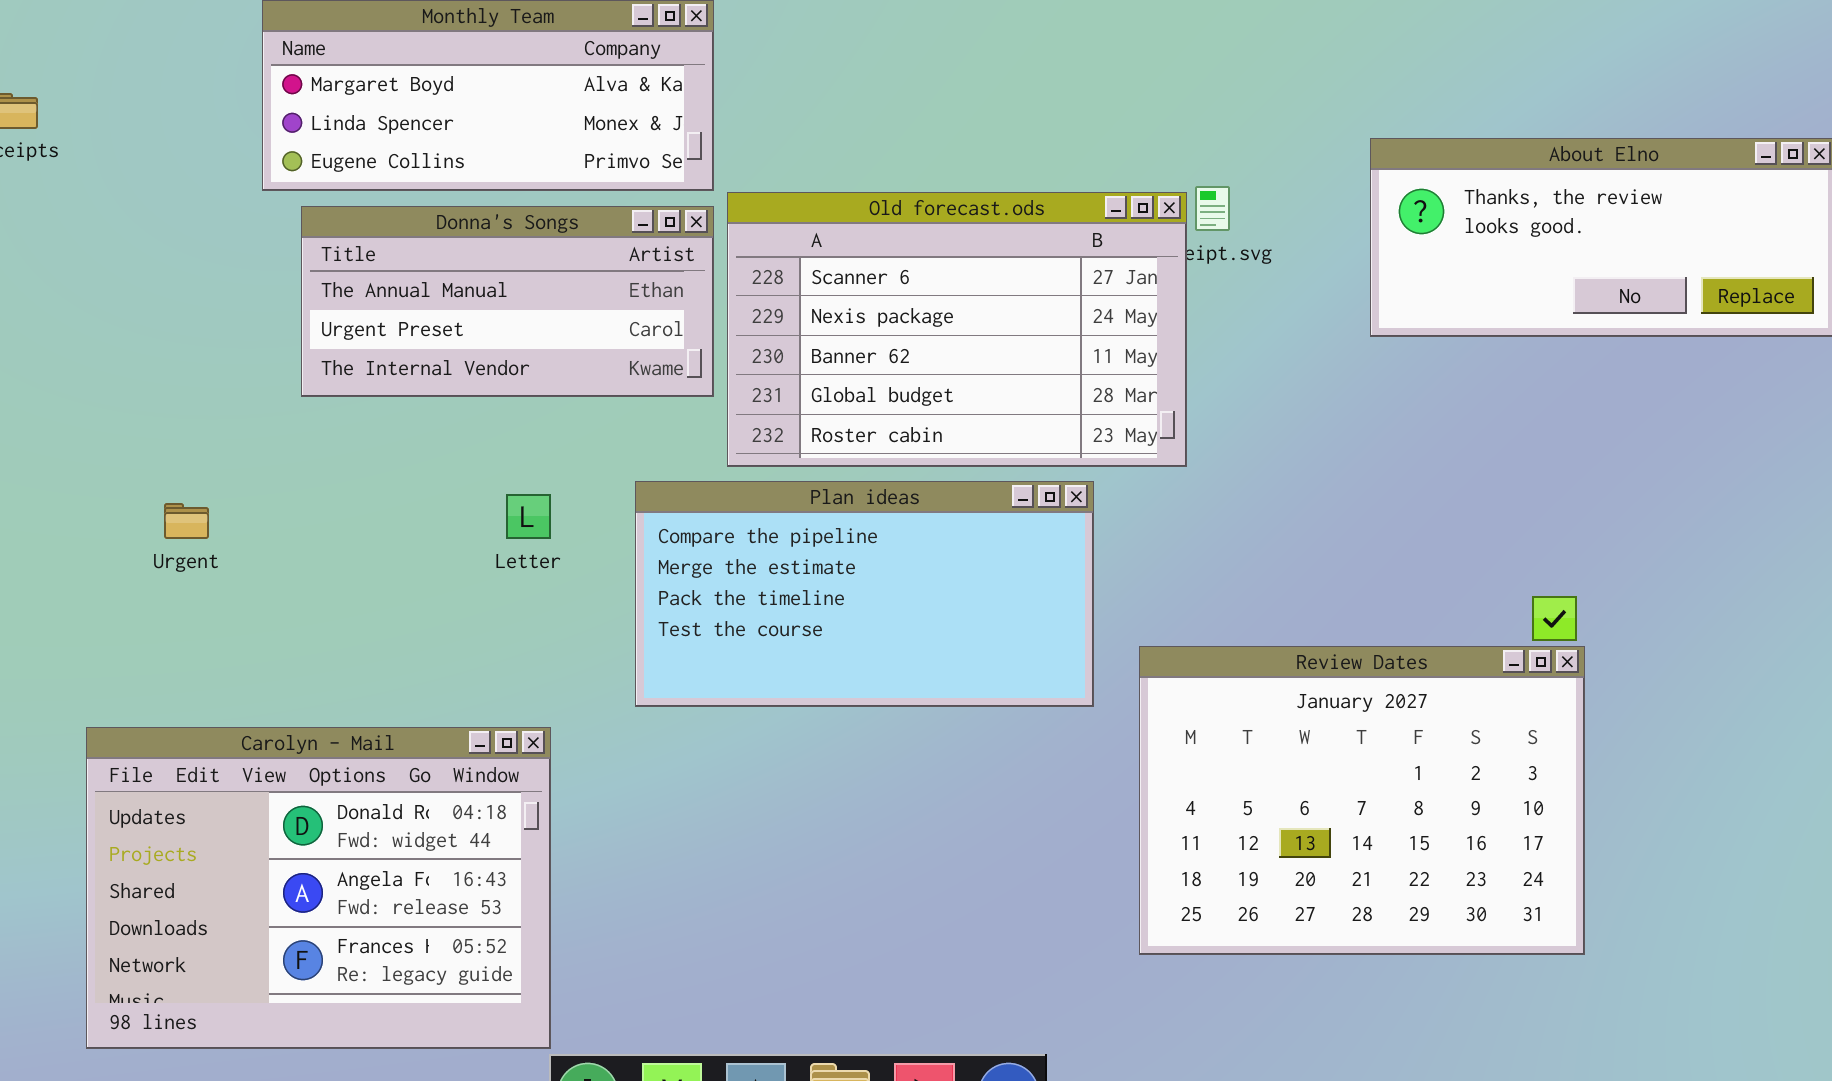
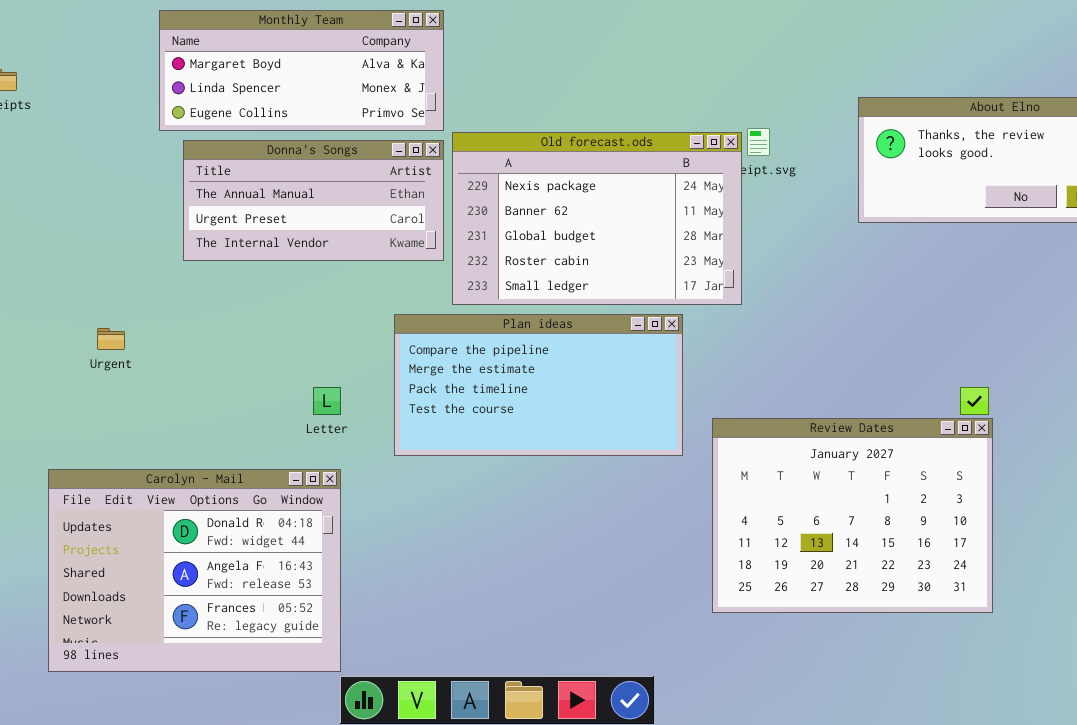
Old forecast.ods: [727,192,1187,467] -> [452,132,742,305], scrolled down 1 row
Letter: [506,494,551,539] -> [313,387,341,415], moved

